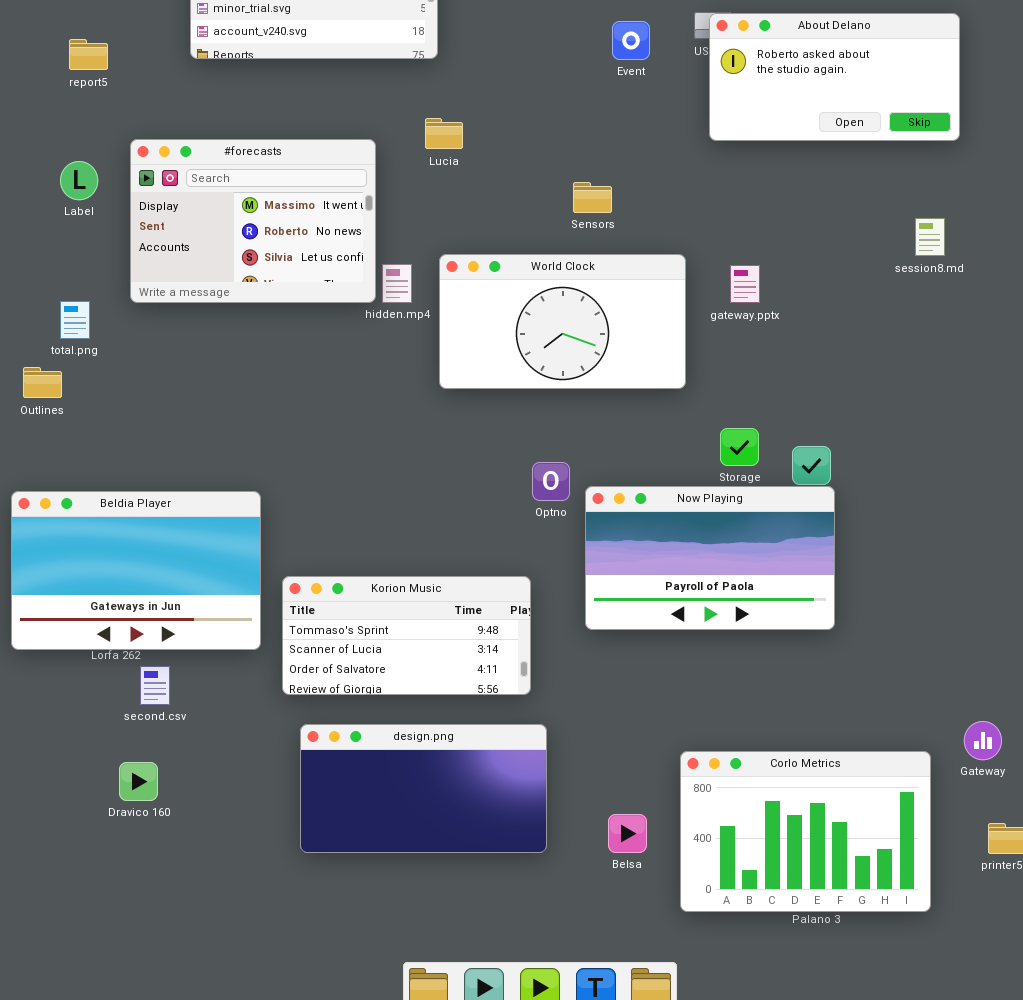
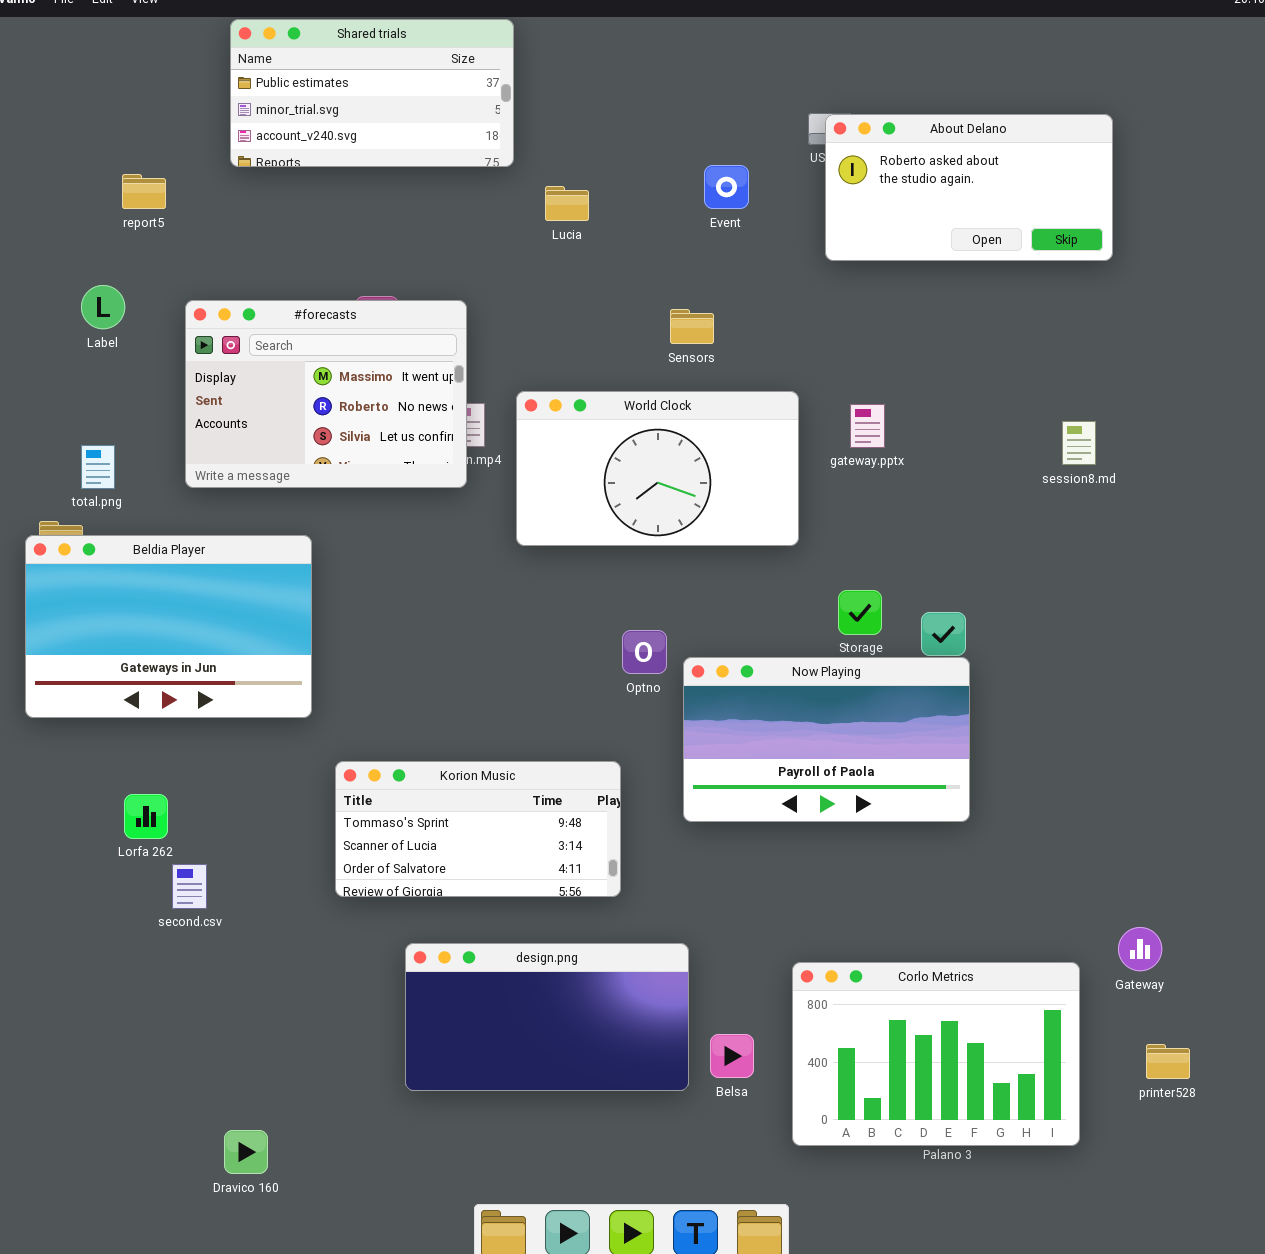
Event: [612,21,650,60] -> [704,165,749,209], moved
report5: [69,39,108,70] -> [122,174,166,209], moved
Lucia: [425,118,463,149] -> [545,186,589,221], moved
#forecasts: [130,139,376,303] -> [185,300,467,488], moved
session8.md: [915,218,945,256] -> [1062,421,1096,465], moved
Beldia Player: [11,491,261,650] -> [25,535,312,718], moved
design.png: [300,724,547,853] -> [405,943,689,1091], moved
Dravico 160: [119,762,158,801] -> [224,1130,268,1174], moved

